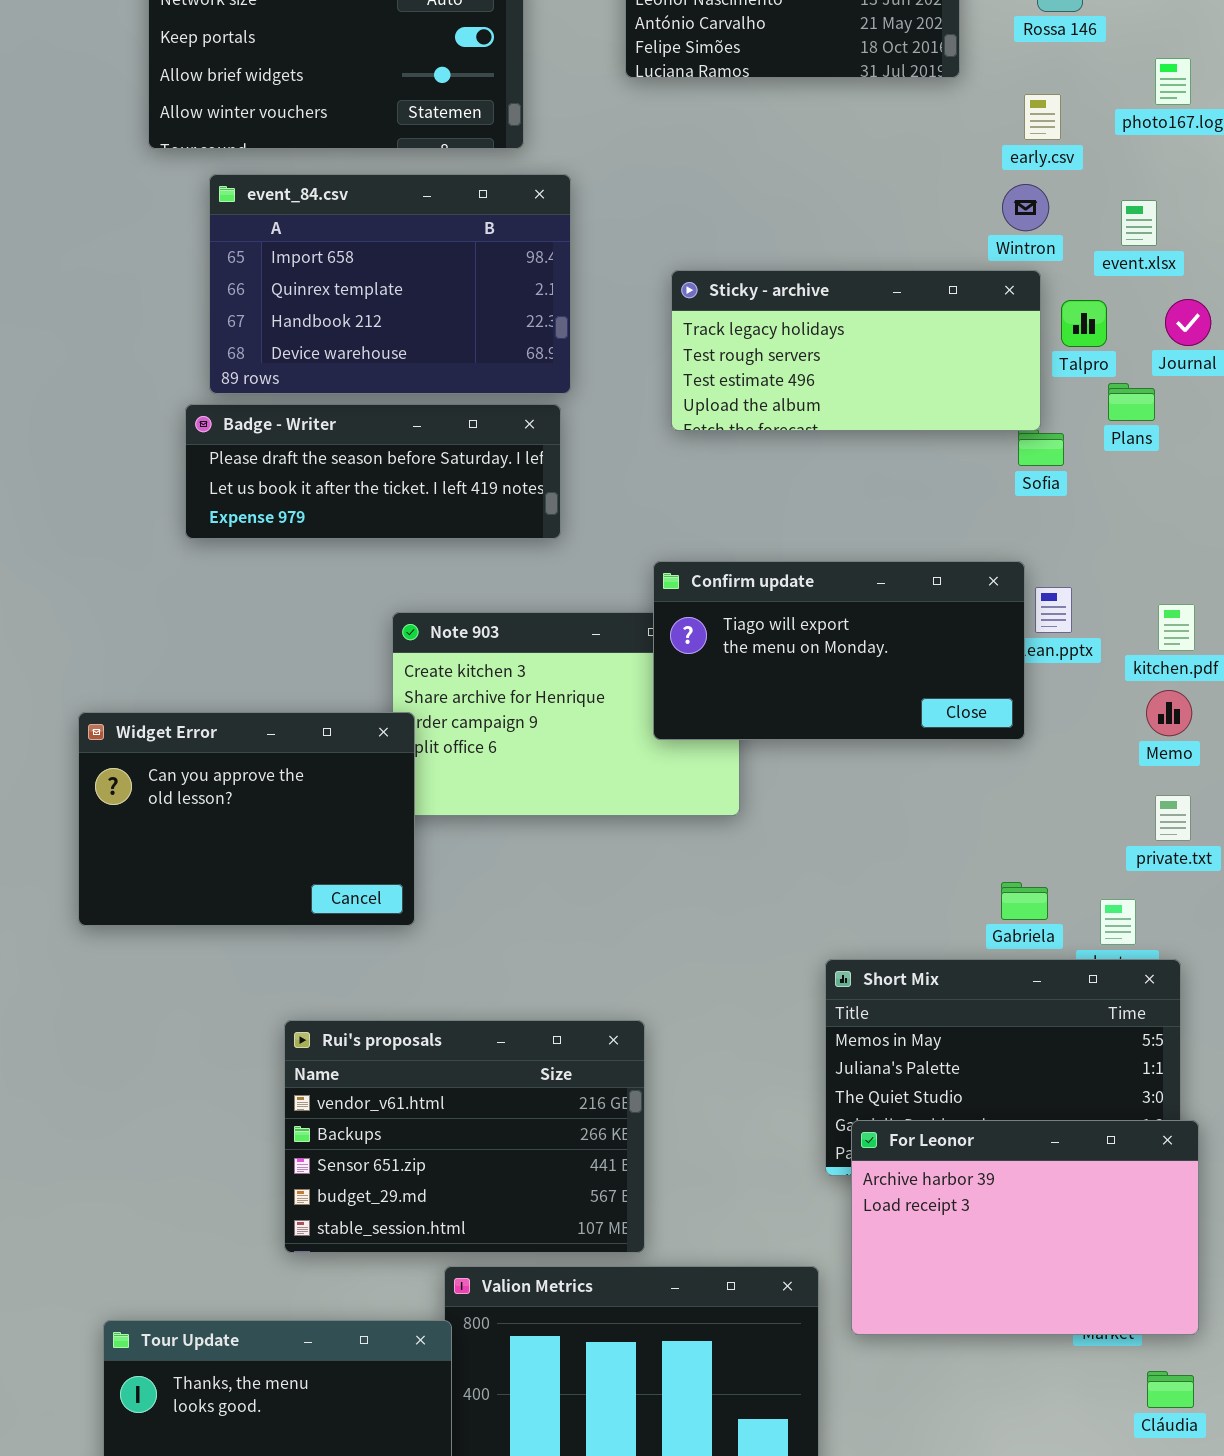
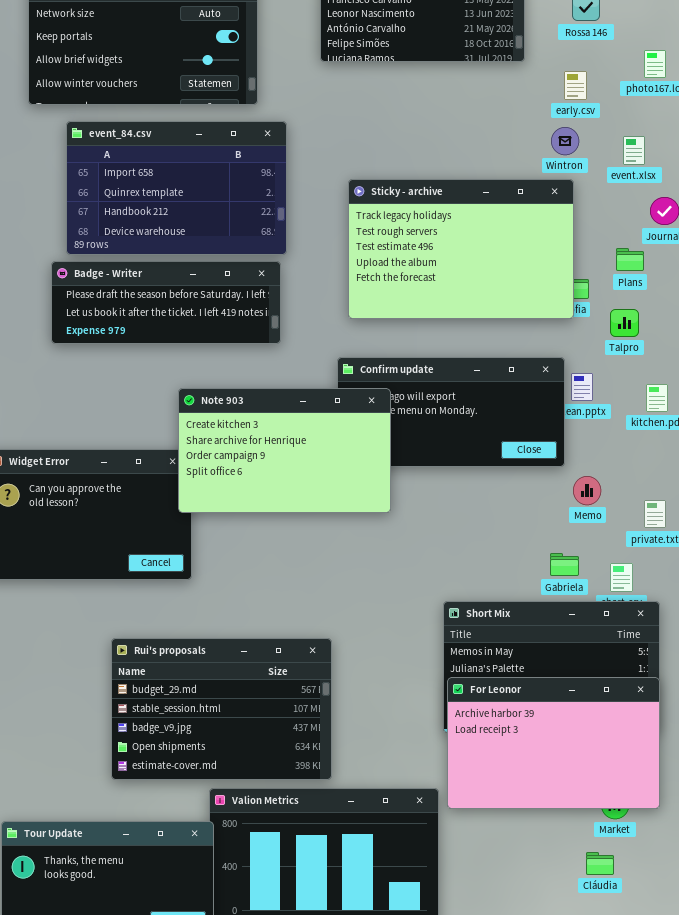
Sticky - archive: [671,270,1041,431] -> [348,179,574,319], resized
Talpro: [1061,300,1107,347] -> [610,309,639,337], moved
Note 903: [392,612,740,816] -> [178,388,391,513], raised
Memo: [1146,690,1192,736] -> [573,476,601,505], moved
Rui's proposals: [284,1020,645,1253] -> [111,638,332,780], scrolled down 3 rows
For Leonor: [851,1120,1199,1335] -> [447,677,660,809], moved
Cláudia: [1147,1371,1194,1408] -> [586,852,614,875], moved

